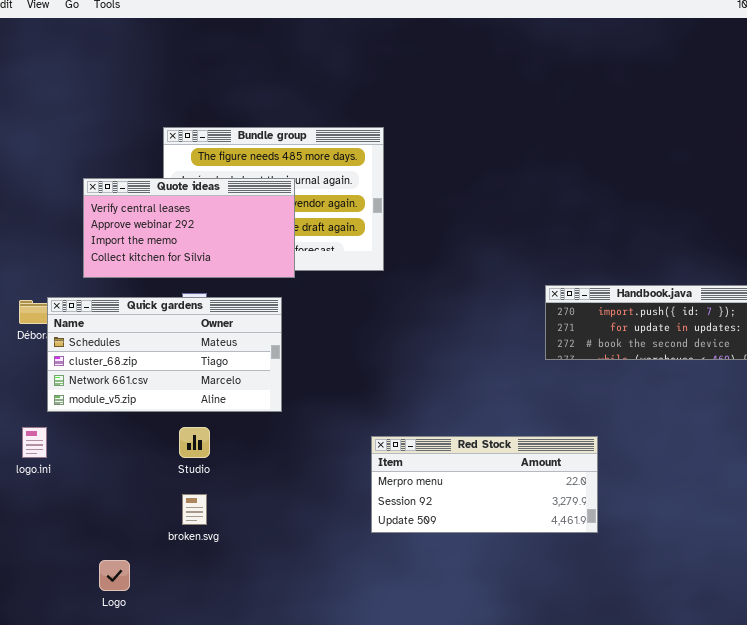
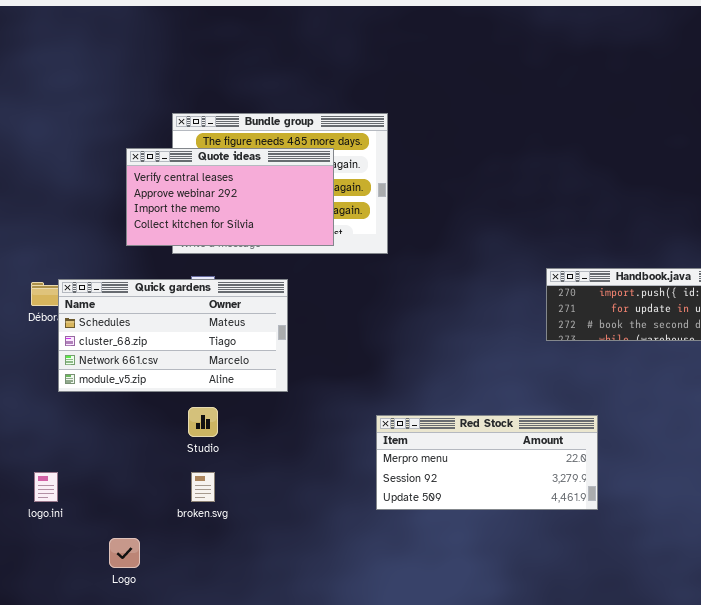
Quote ideas: [83,178,295,278] -> [126,148,334,246], moved
logo.ini: [22,427,47,458] -> [34,472,58,502], moved

